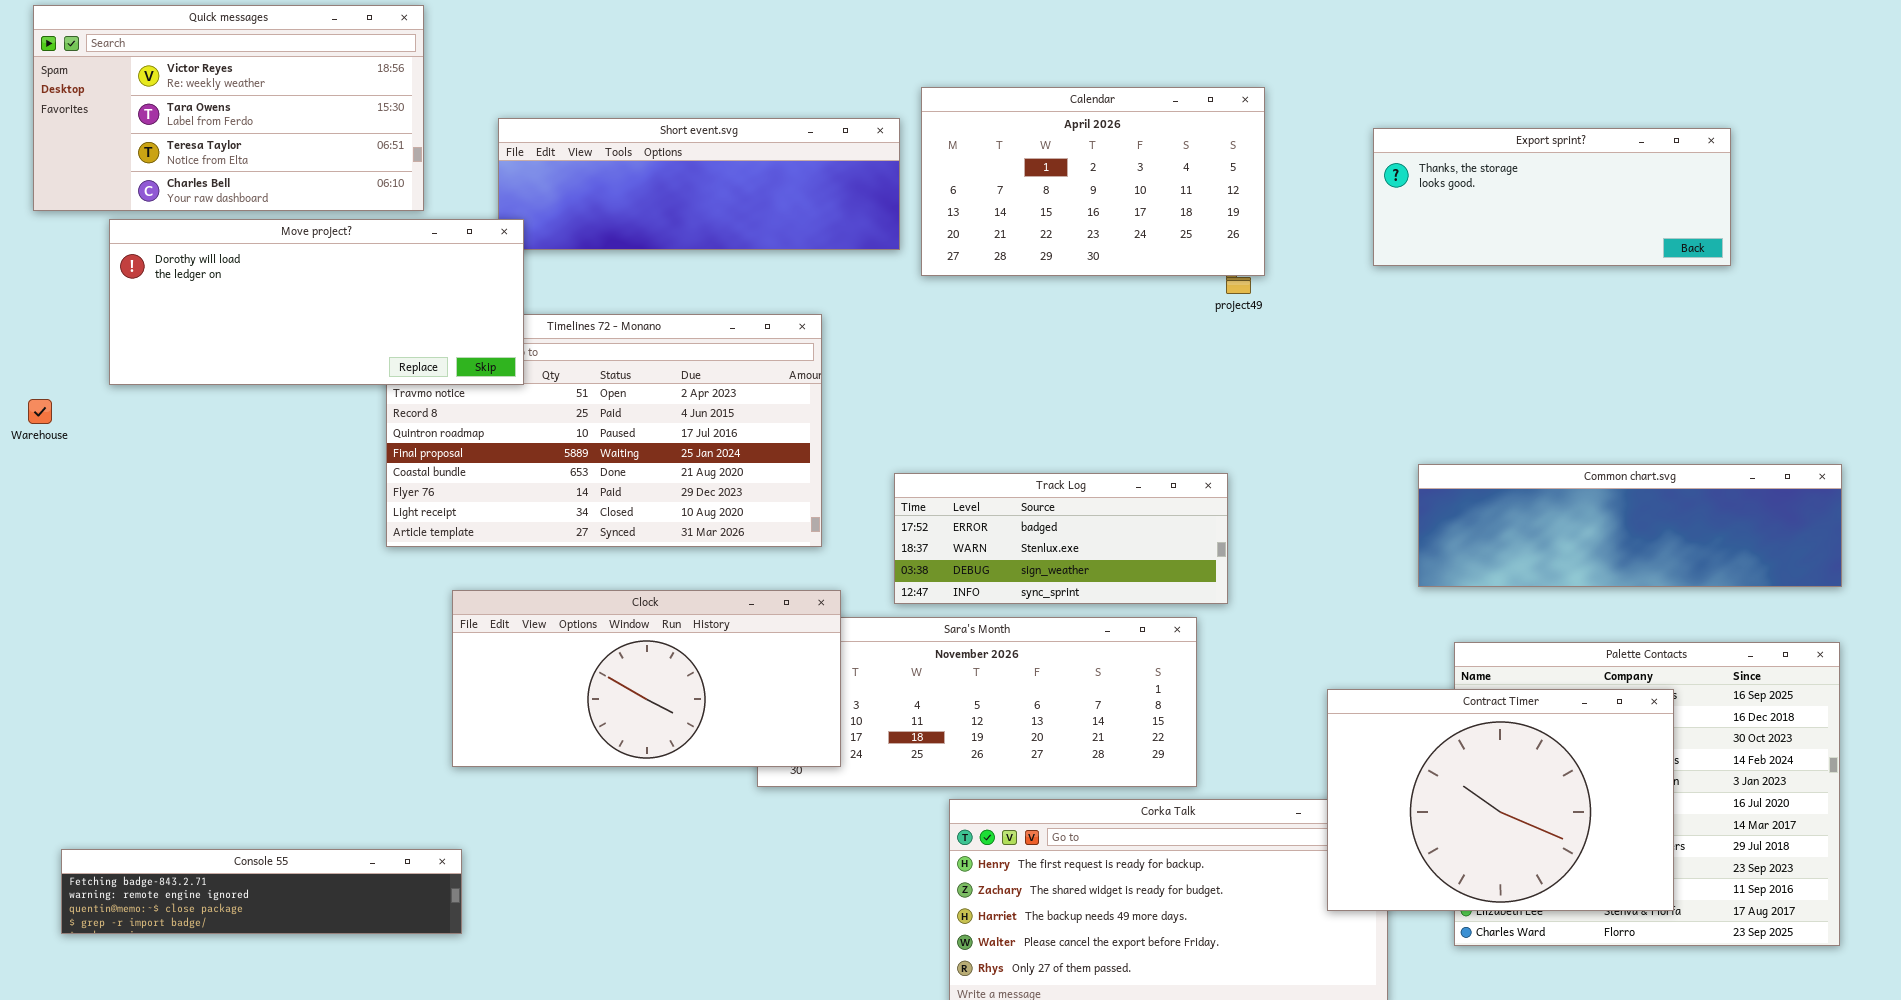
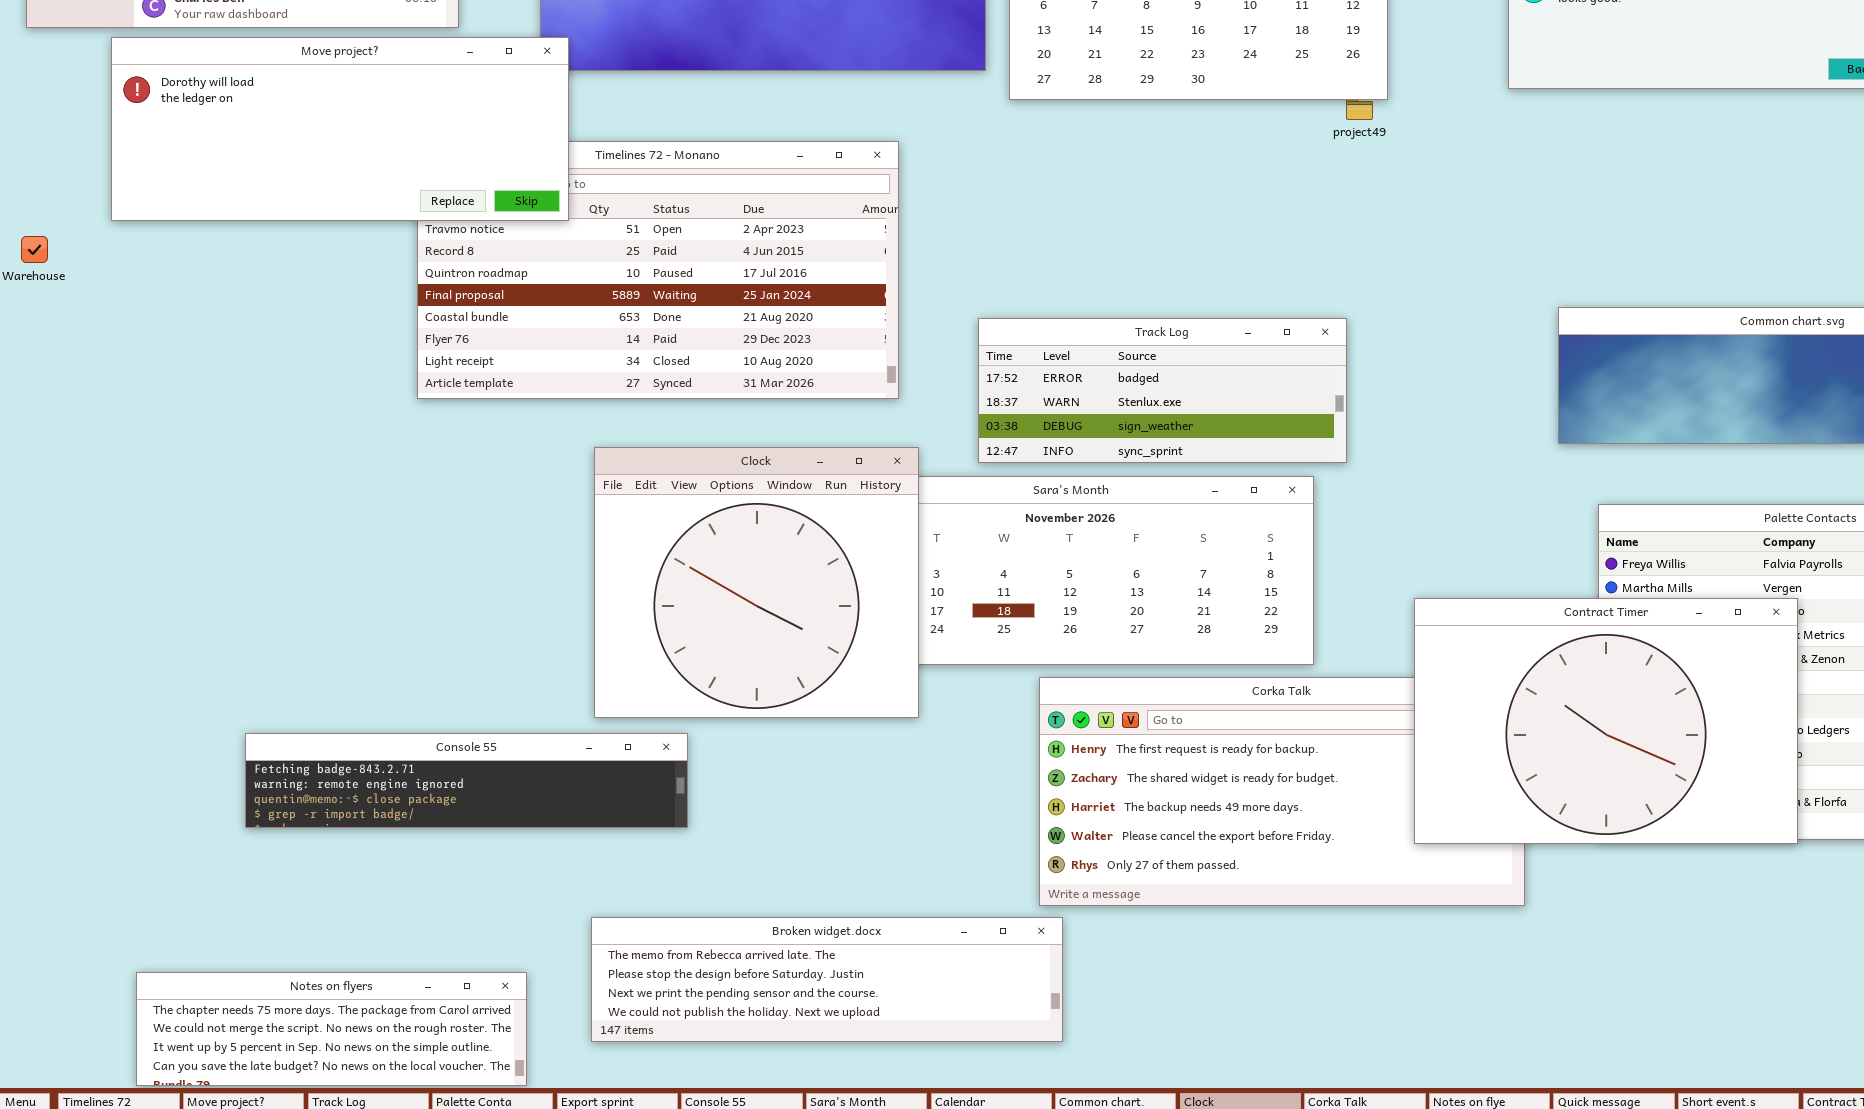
Clock: [452,590,841,767] -> [594,447,919,718], resized
Contract Timer: [1327,689,1674,911] -> [1414,598,1798,844], moved
Console 55: [61,849,462,934] -> [245,733,688,828], moved

